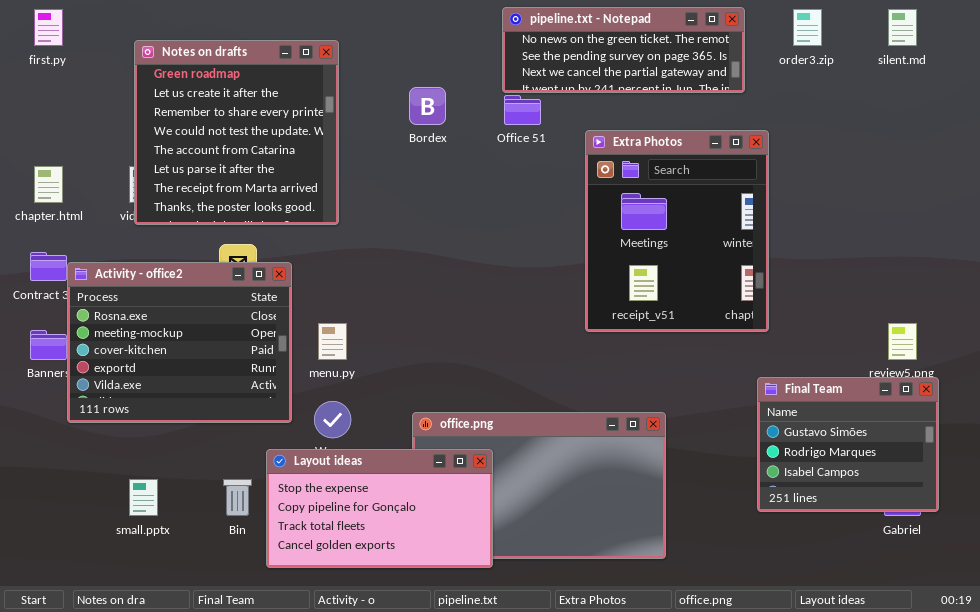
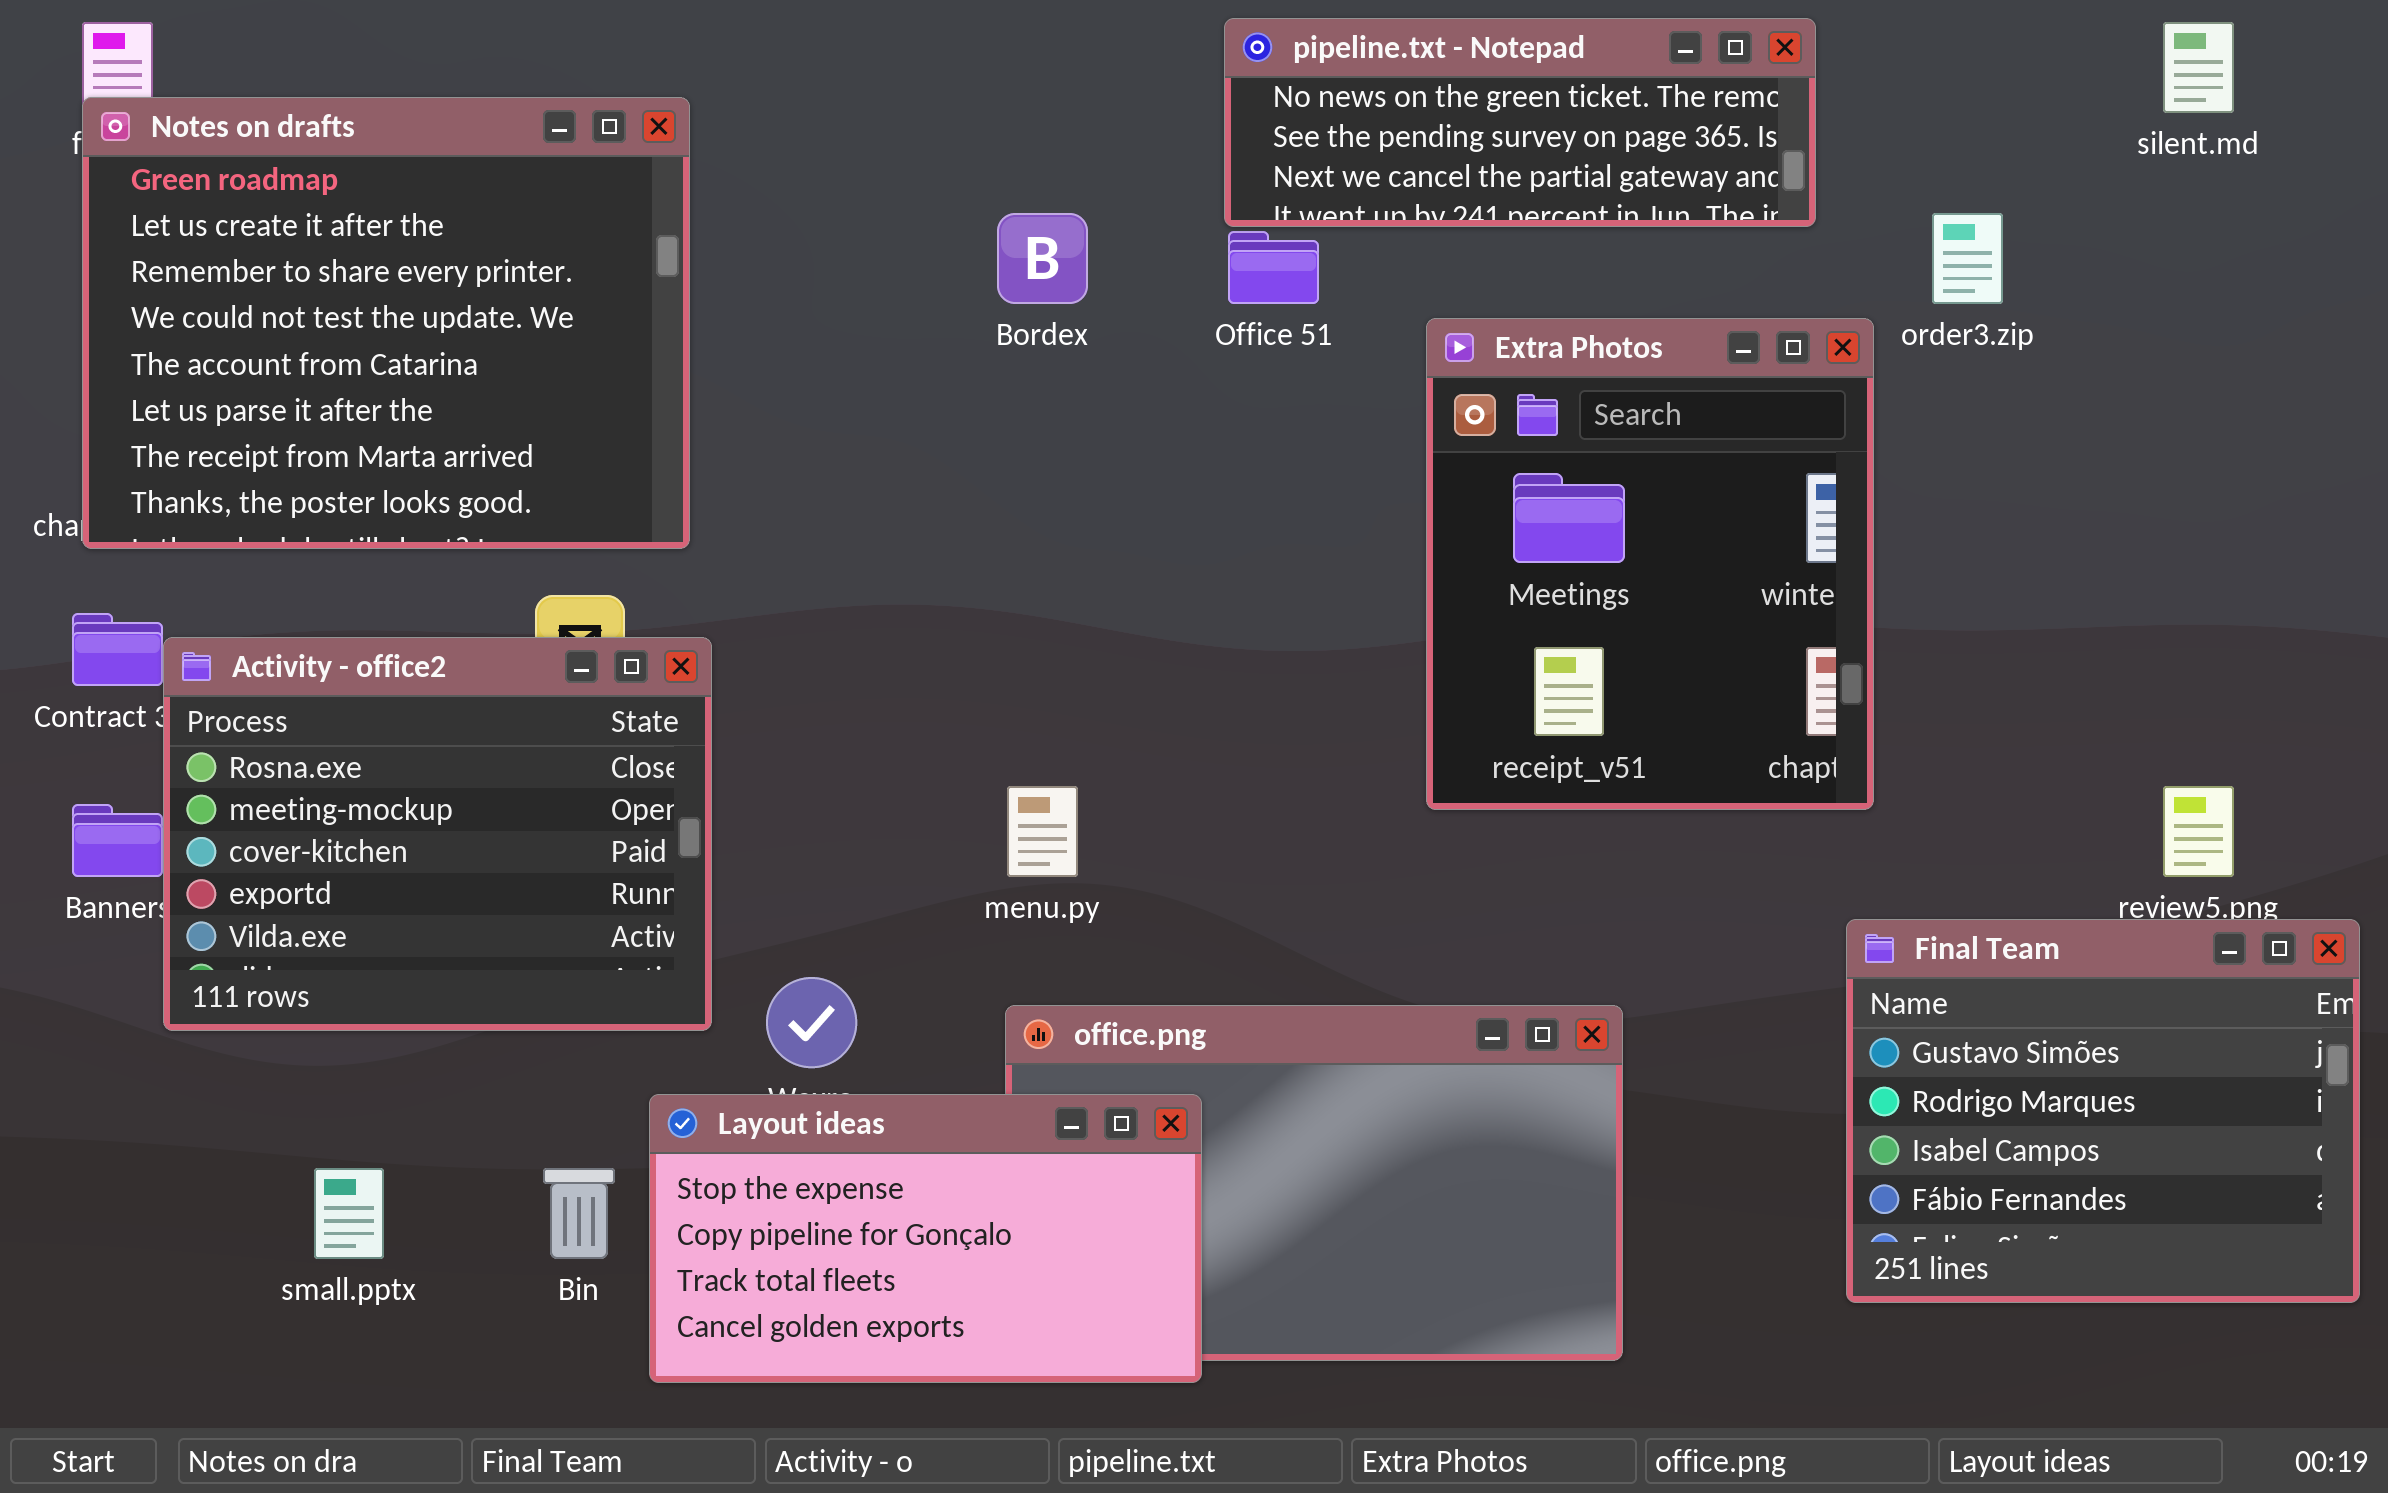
order3.zip: [793,9,822,46] -> [1932,213,2003,304], moved
Notes on drafts: [134,40,339,225] -> [82,97,690,549], moved, resized
menu.py: [318,323,347,360] -> [1007,786,1078,877], moved
Final Team: [757,377,939,512] -> [1846,919,2360,1303], resized

